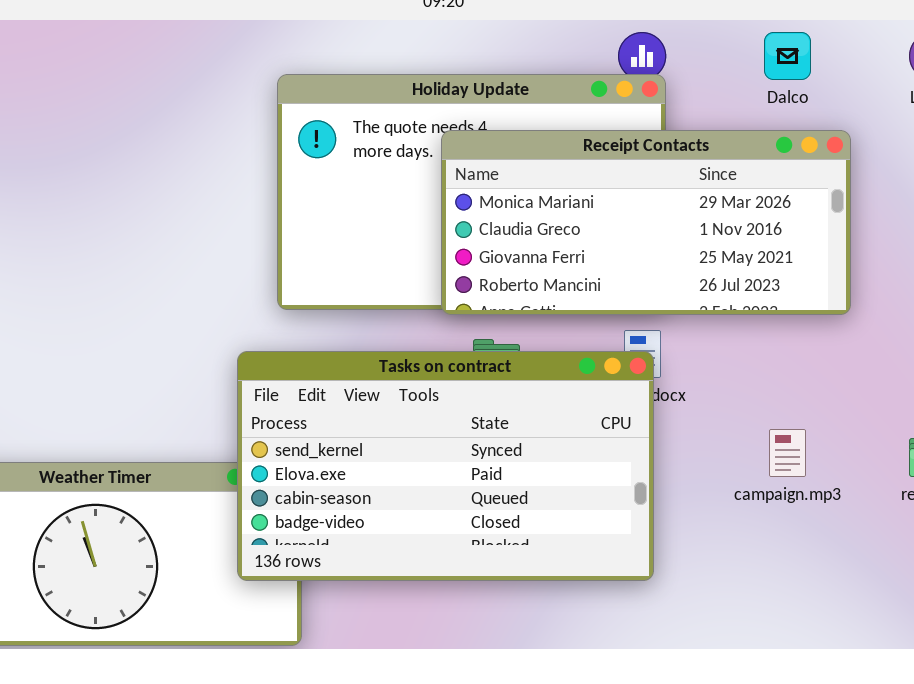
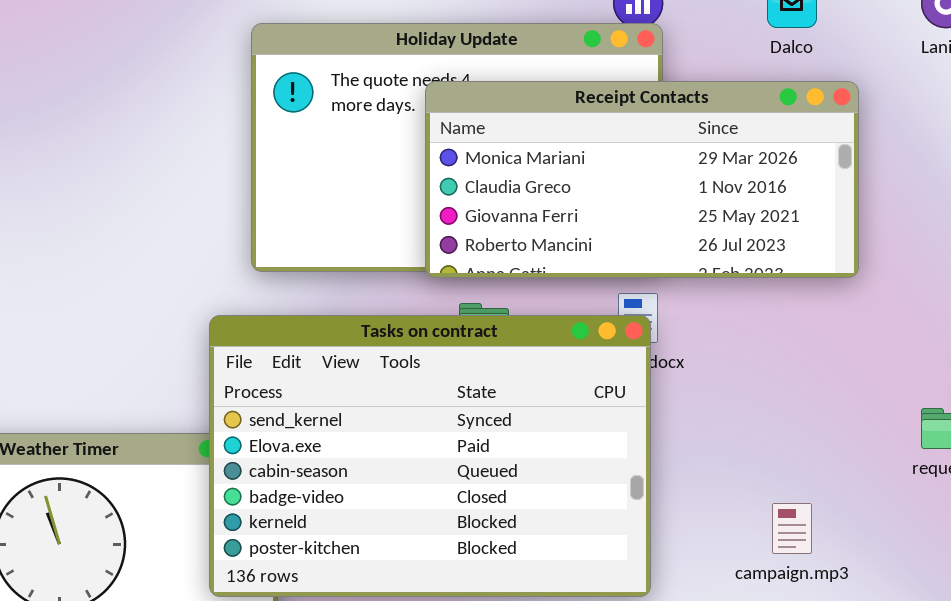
Tasks on contract: [237,351,654,581] -> [209,315,651,597], resized
campaign.mp3: [769,429,806,477] -> [772,503,812,554], moved

